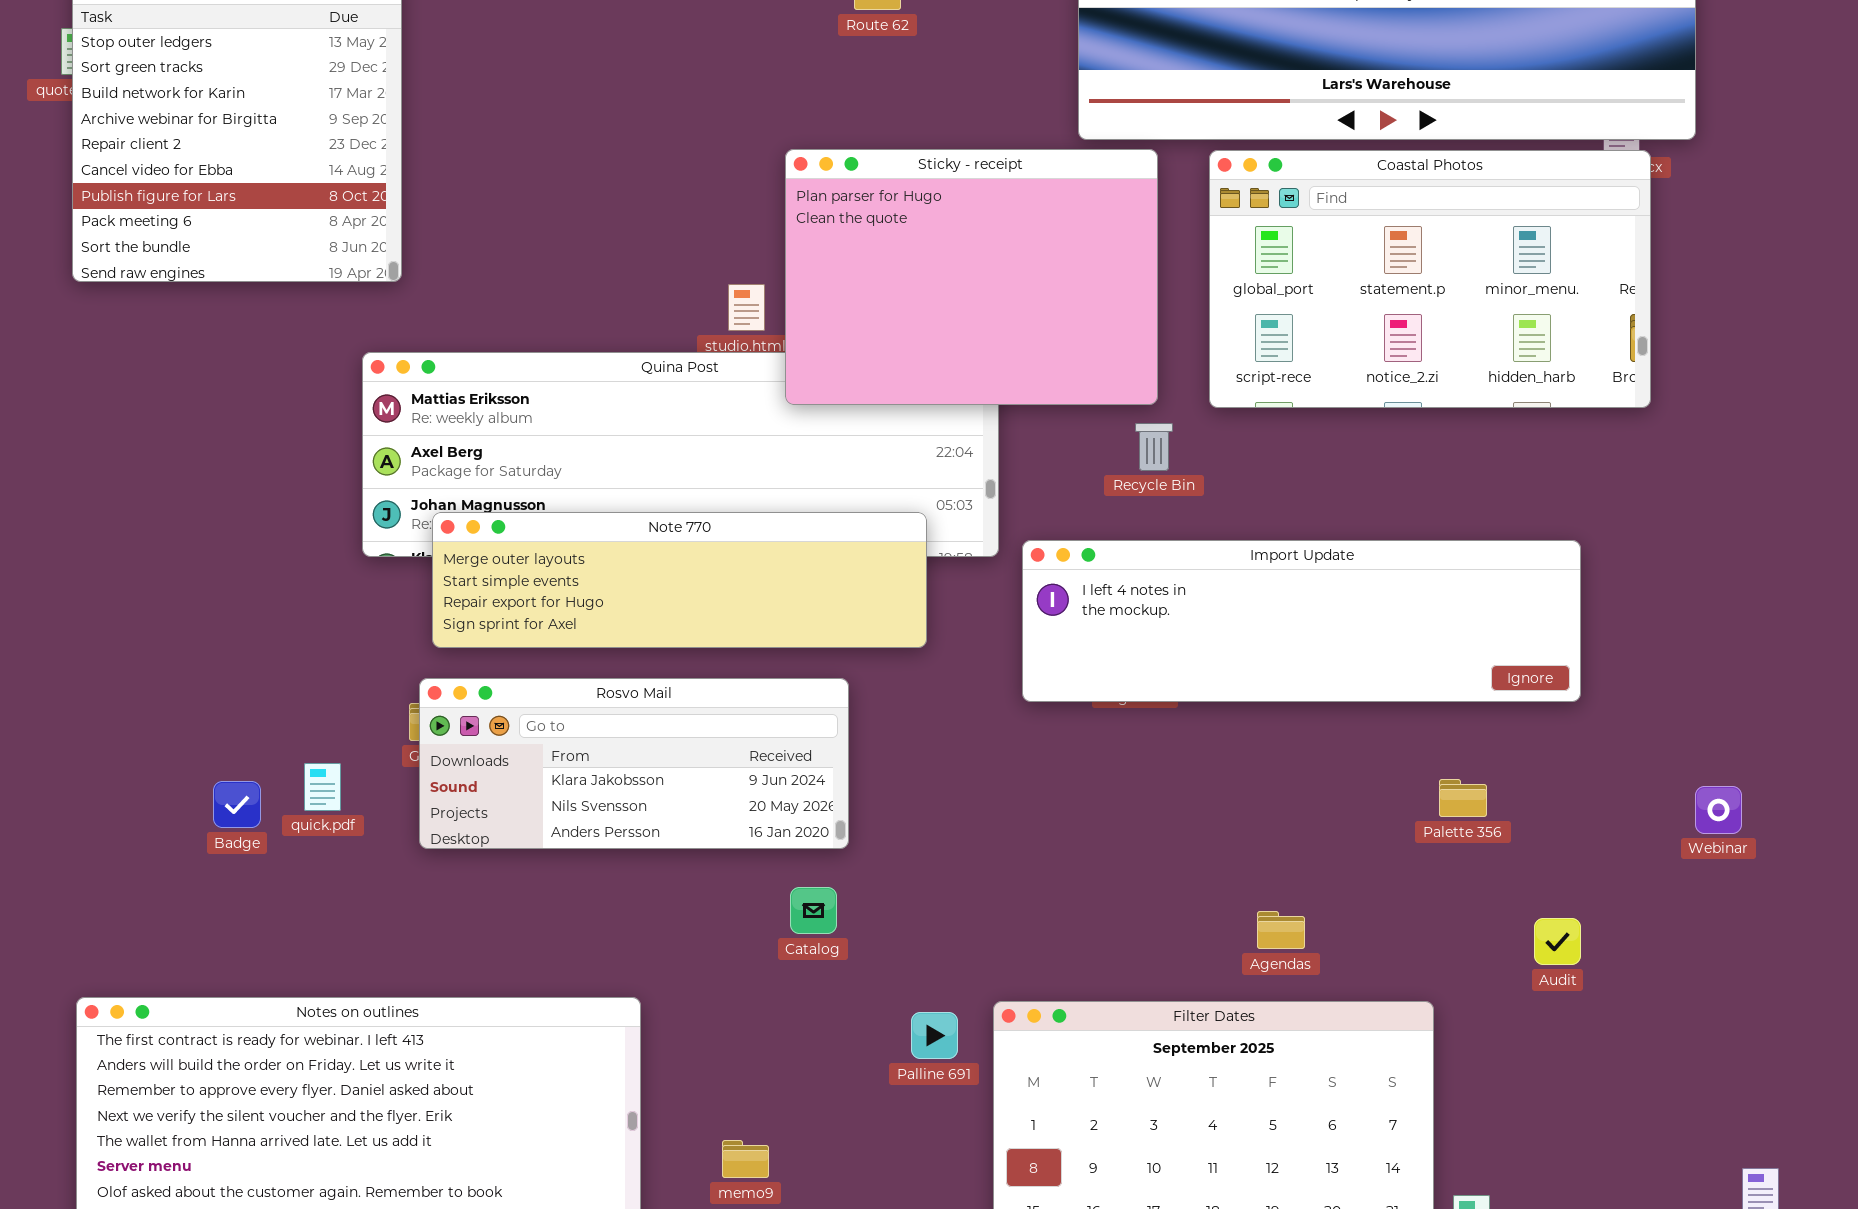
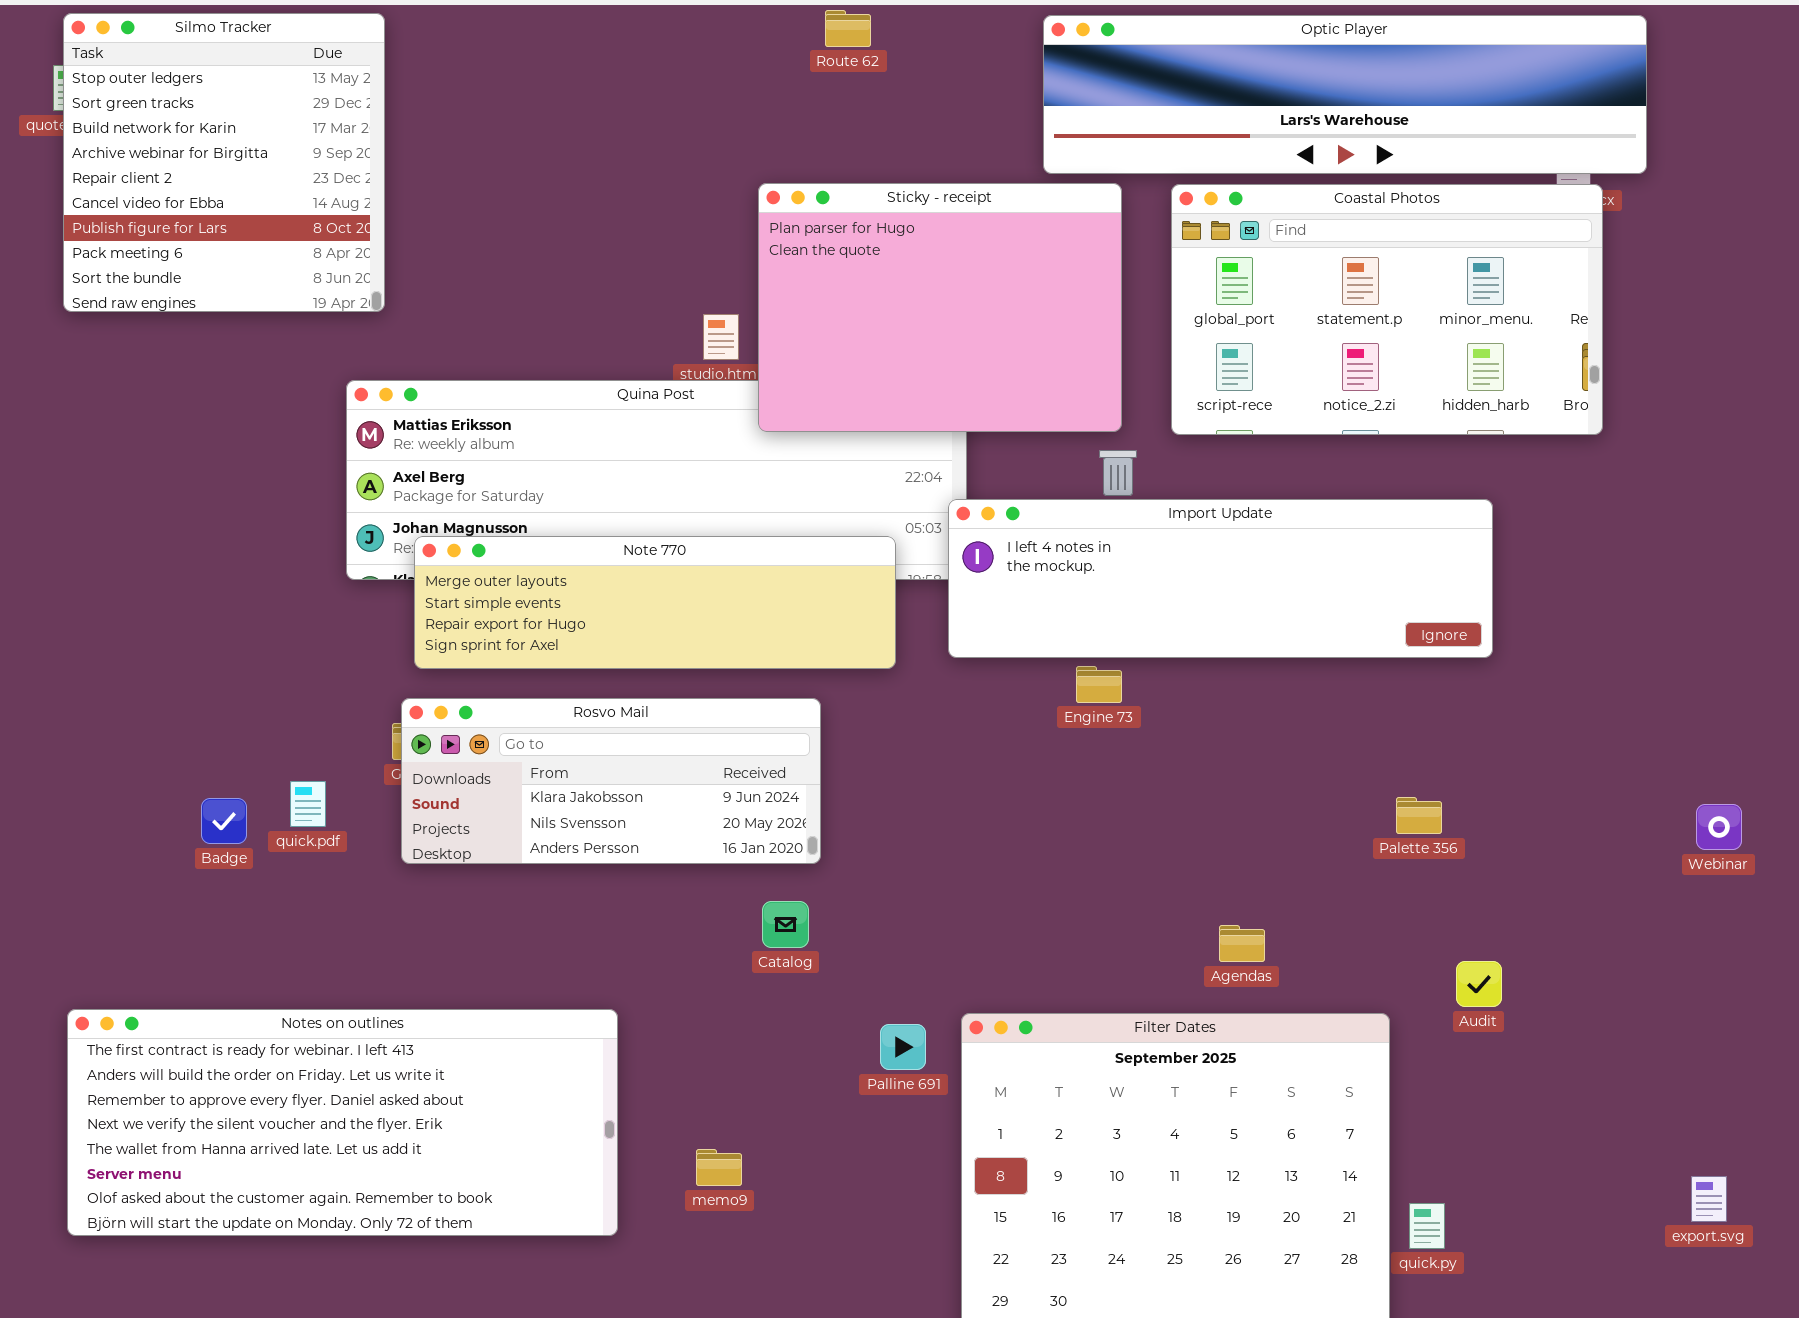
Import Update: [1022,540,1581,702] -> [948,499,1493,658], moved
Webinar: [1695,786,1742,834] -> [1696,804,1742,850], moved
Audit: [1534,918,1581,965] -> [1456,961,1502,1007], moved

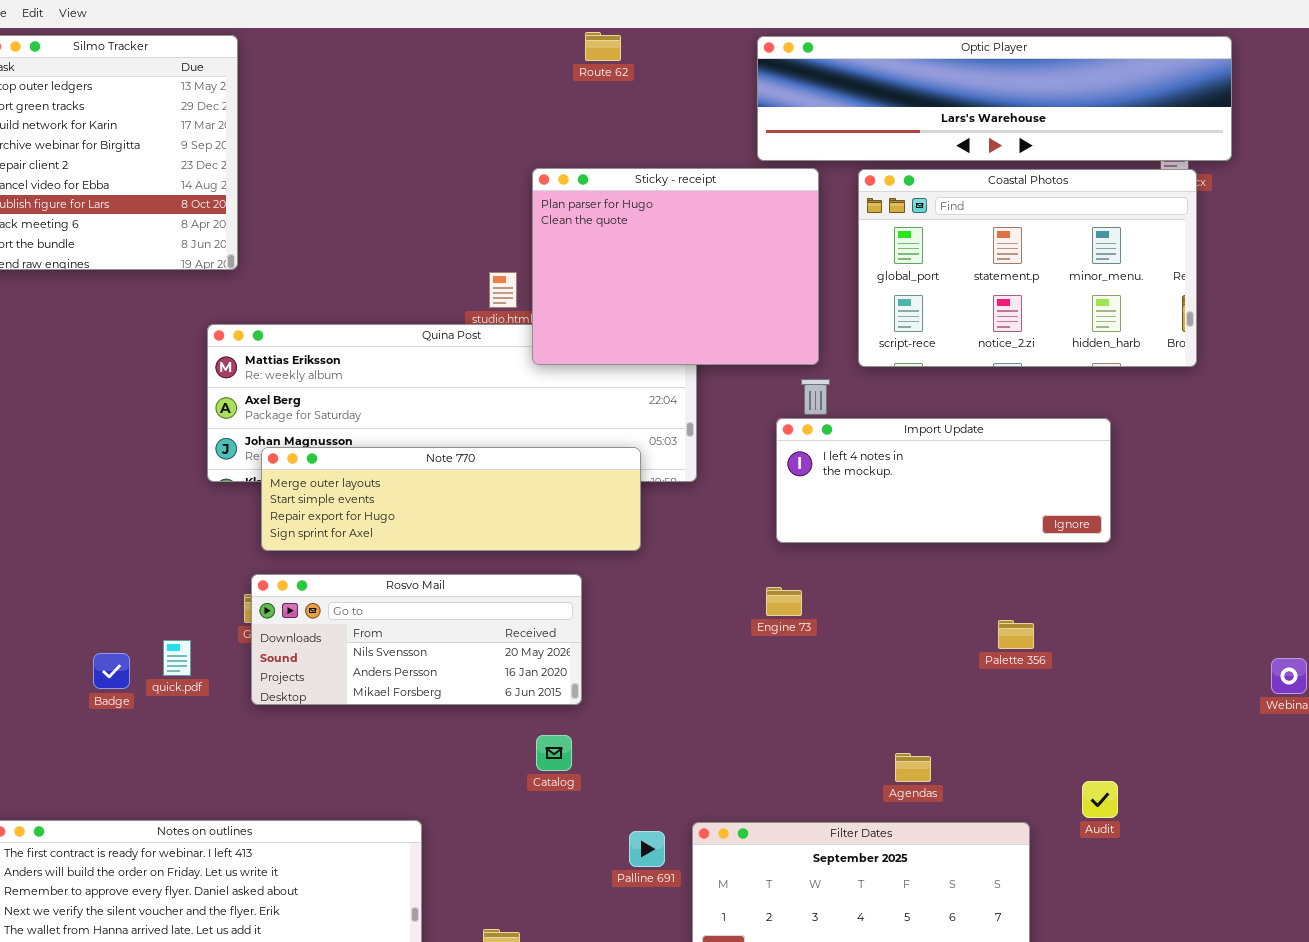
Import Update: [948,499,1493,658] -> [776,418,1111,543], resized
Engine 73: [1076,666,1122,703] -> [766,587,802,616], moved
Rosvo Mail: [401,698,821,864] -> [251,574,582,705], scrolled down 1 row
Palette 356: [1396,797,1442,834] -> [998,620,1034,649], moved

